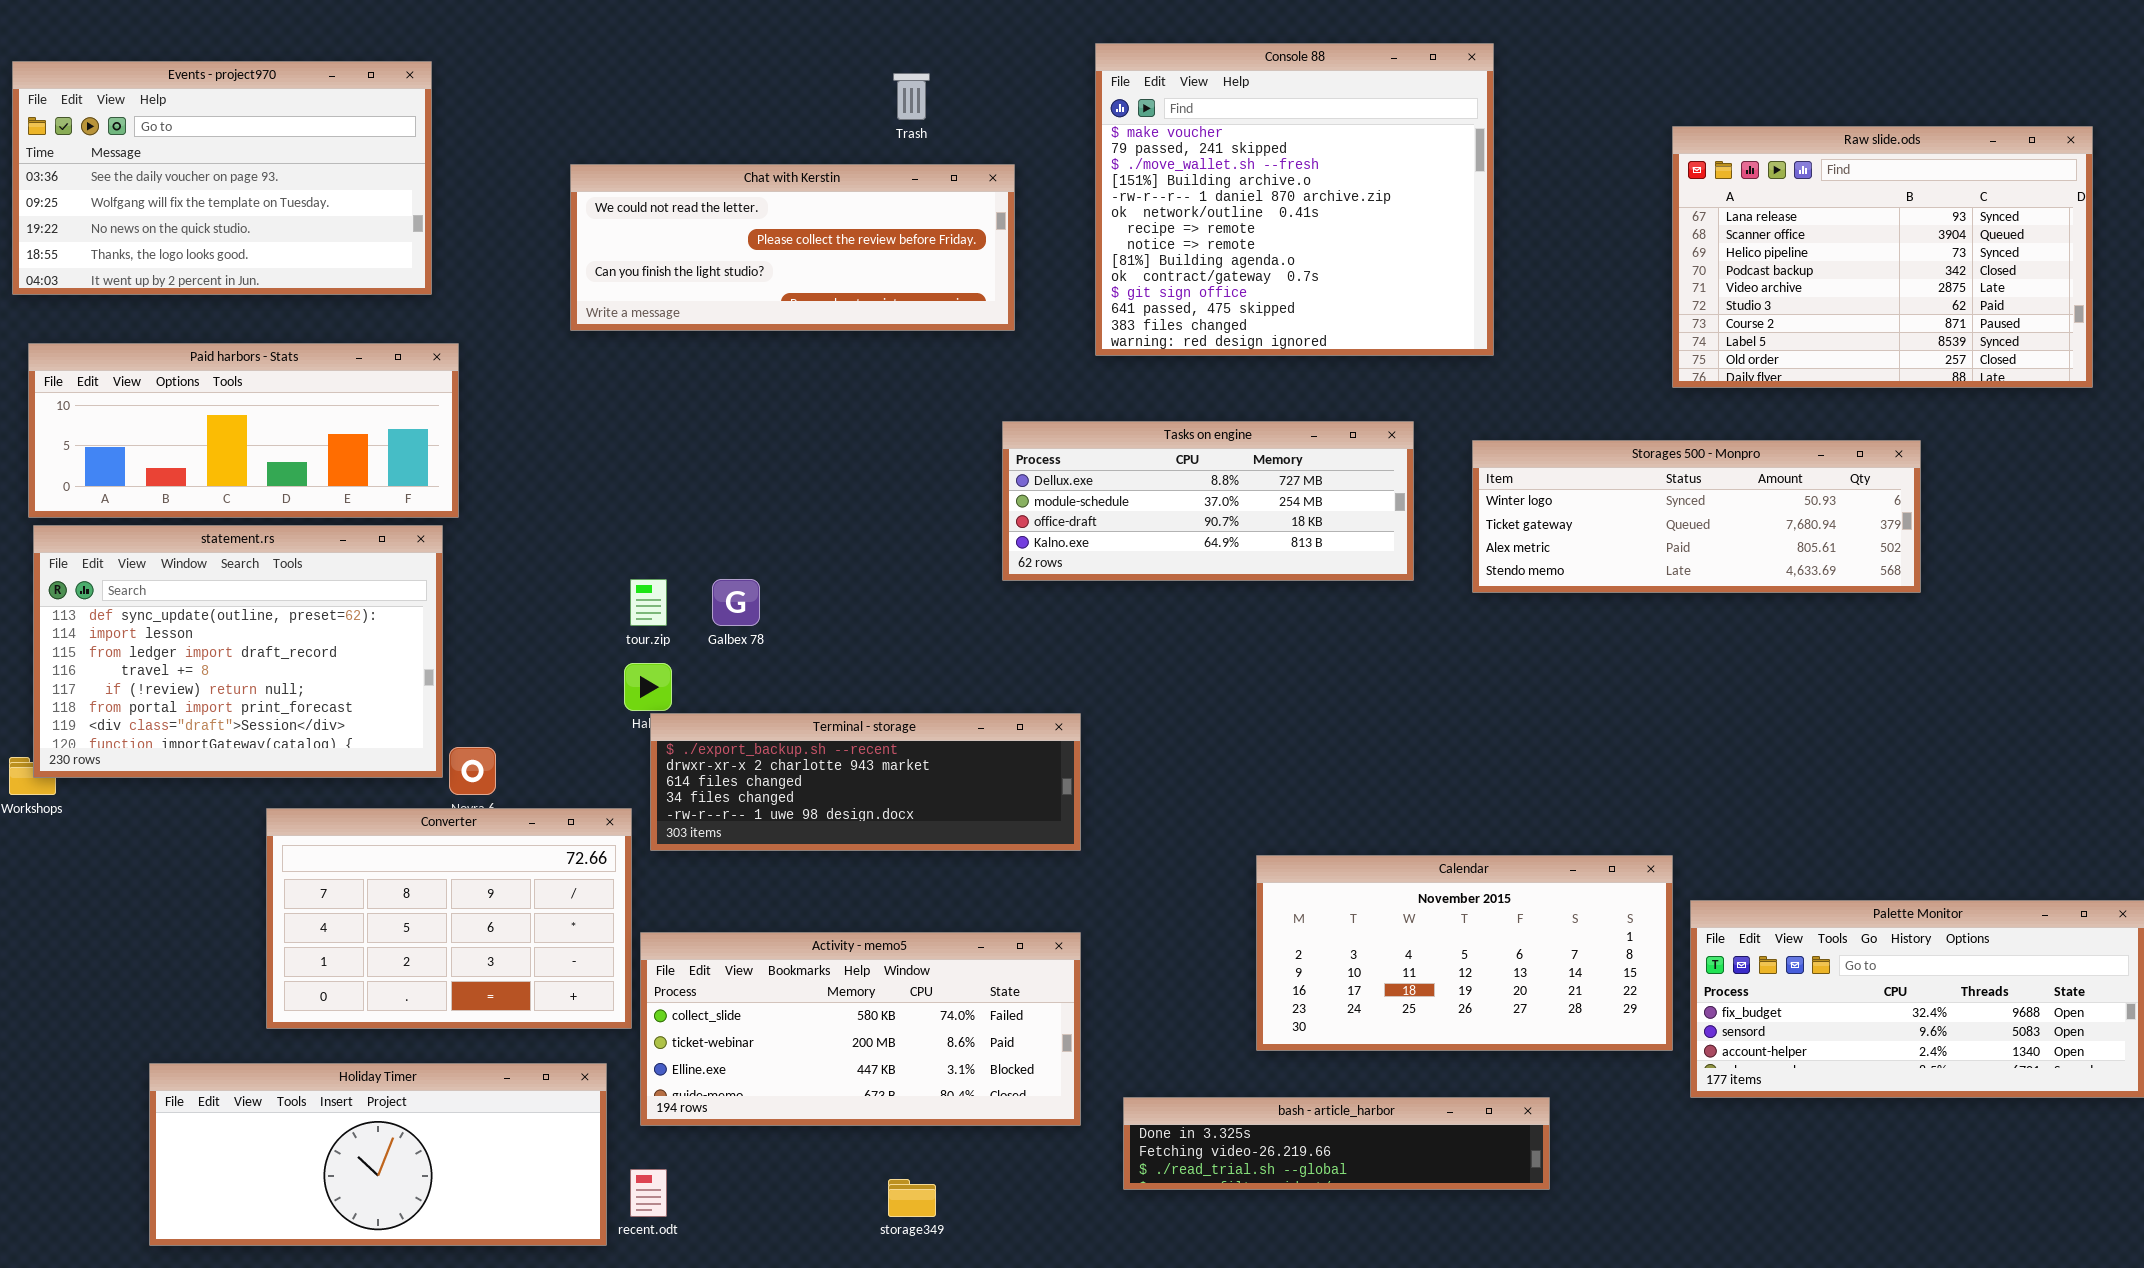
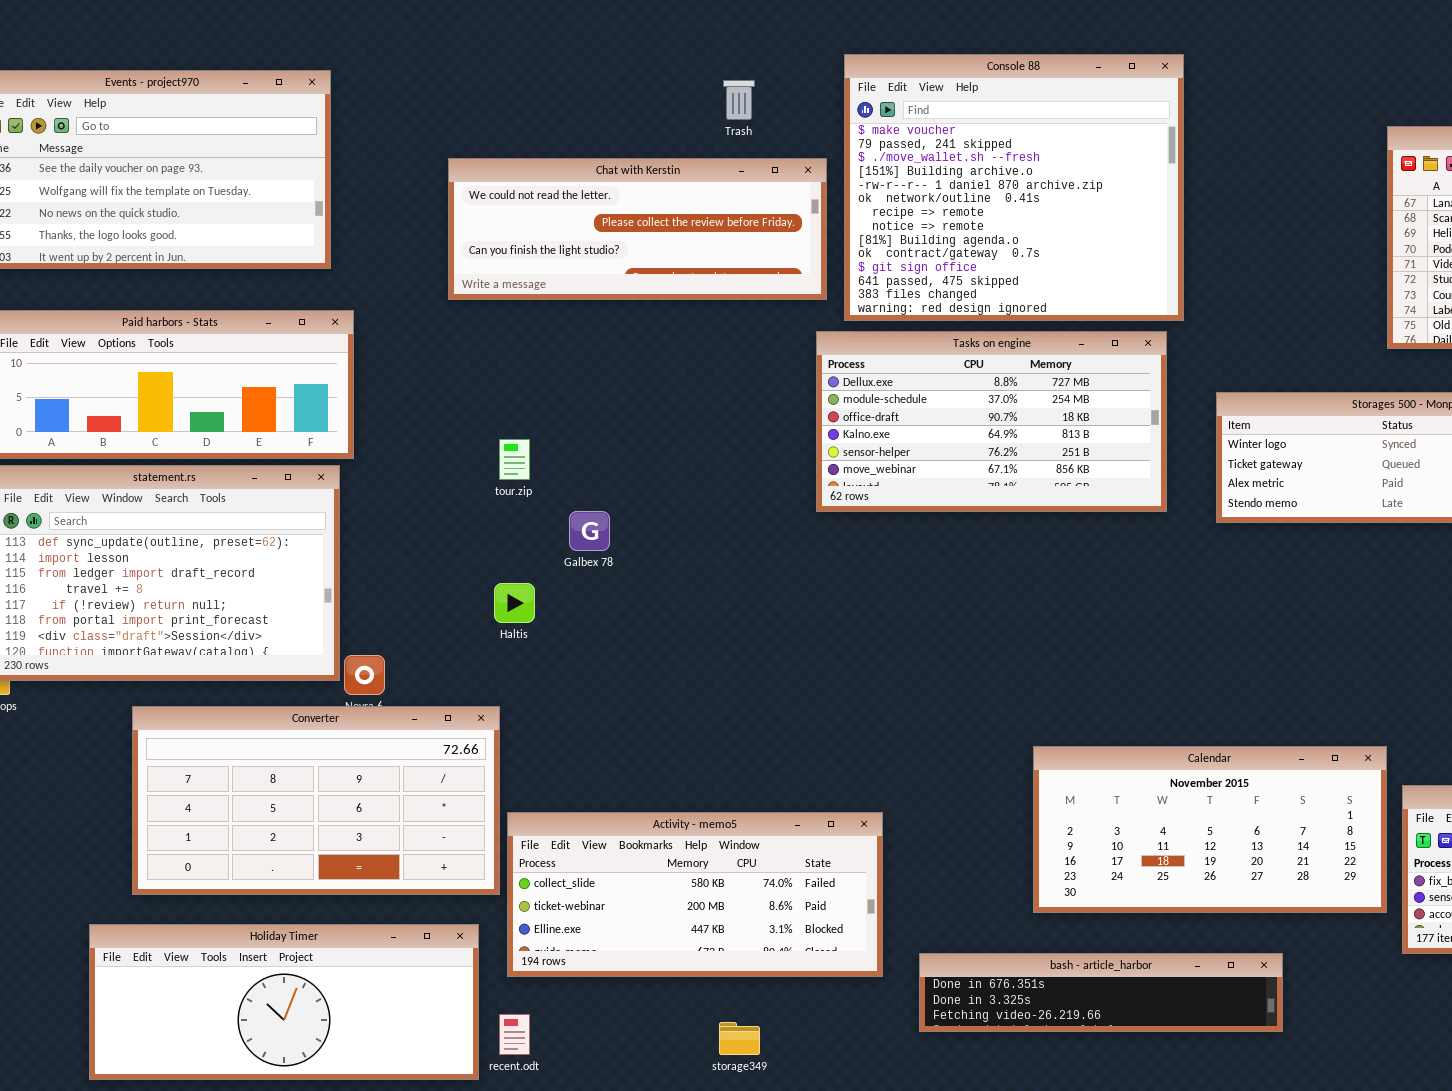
Console 88: [1095,43,1494,356] -> [844,54,1184,321], moved
Tasks on engine: [1002,421,1414,581] -> [816,331,1167,512], resized
tour.zip: [630,579,667,626] -> [499,439,530,480], moved
Terminal - storage: [650,713,1081,851] -> none, closed
Converter: [266,808,632,1029] -> [132,706,500,895], resized
bash - article_harbor: [1123,1097,1550,1190] -> [919,953,1283,1032], scrolled up 1 row

